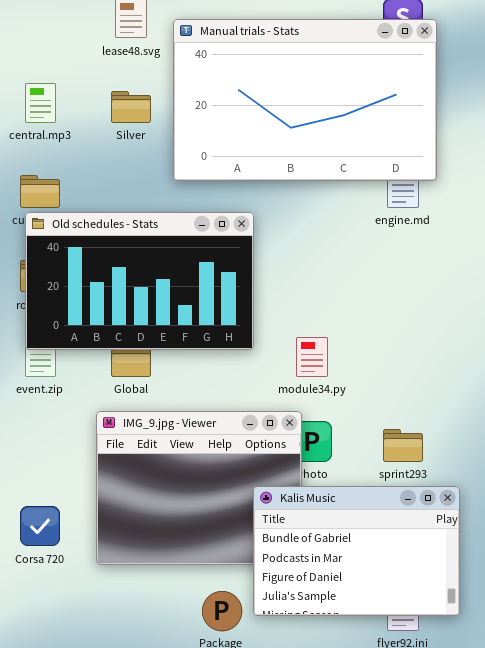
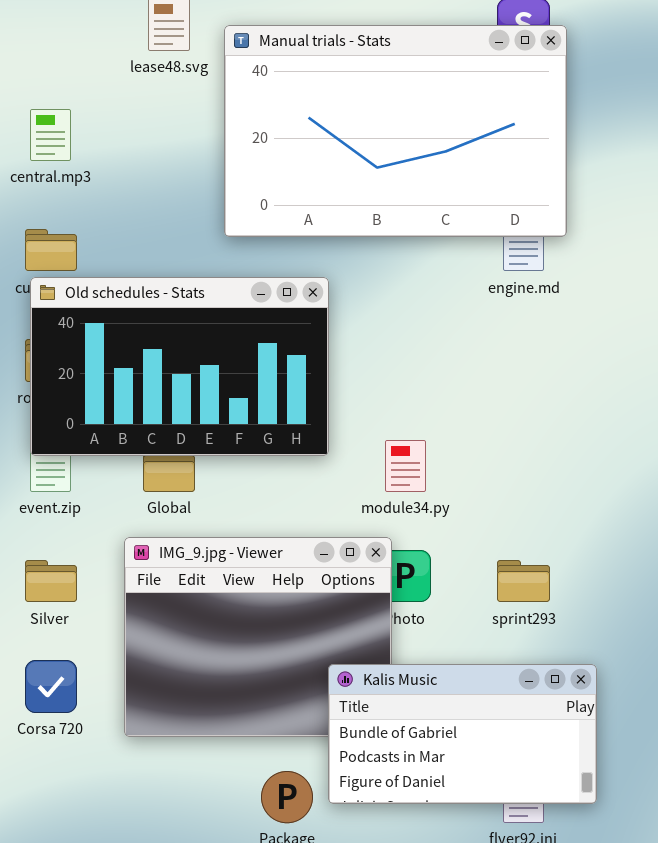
Silver: [111,91,151,123] -> [25,560,77,602], moved
Kalis Music: [253,486,460,616] -> [328,664,597,804], resized

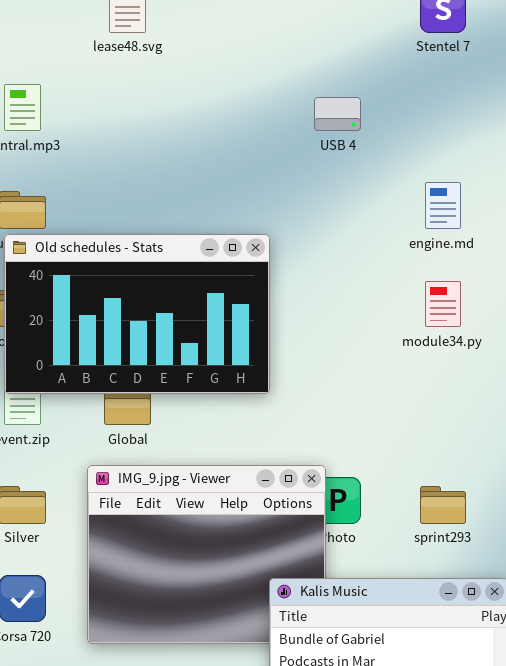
Manual trials - Stats: [224,25,567,237] -> none, closed
module34.py: [385,440,426,492] -> [425,281,461,327], moved

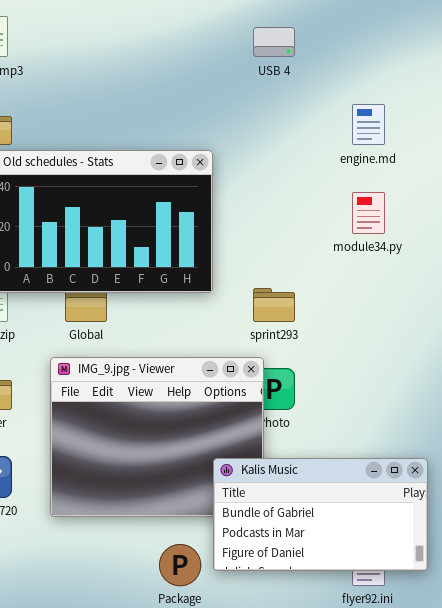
sprint293: [420,486,466,524] -> [253,288,295,322], moved

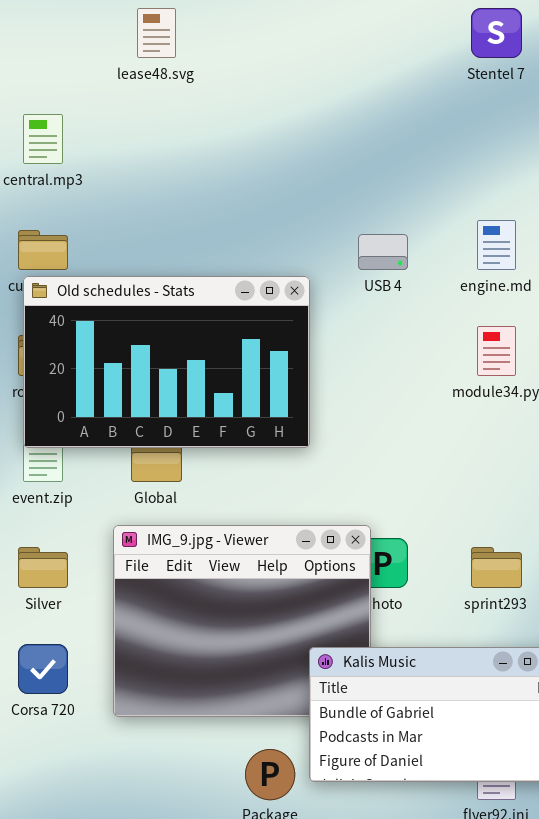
USB 4: [253,27,295,57] -> [358,234,408,270], moved
sprint293: [253,288,295,322] -> [471,547,522,588], moved

